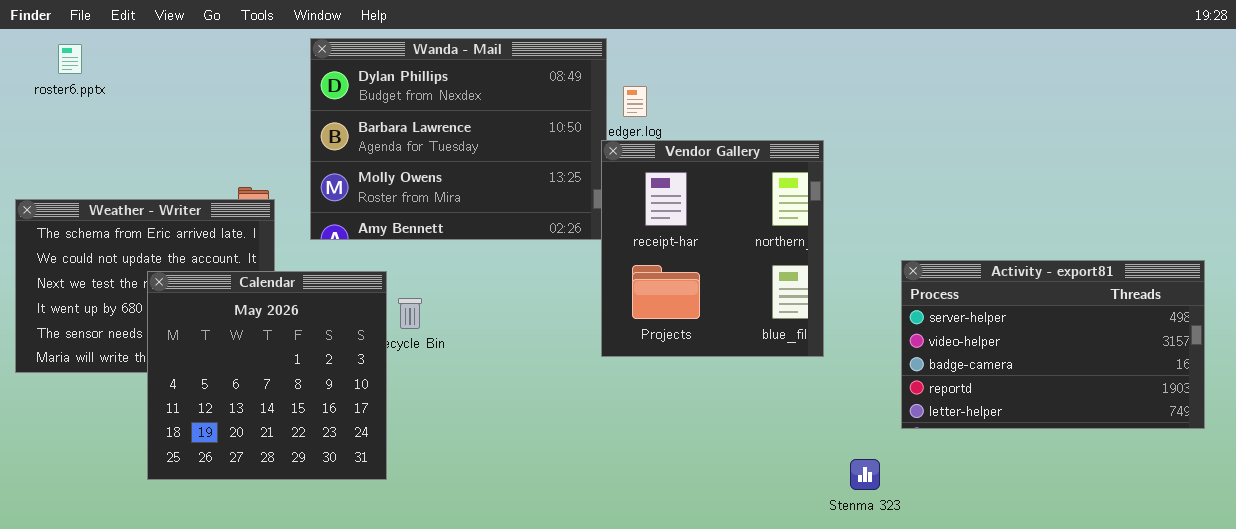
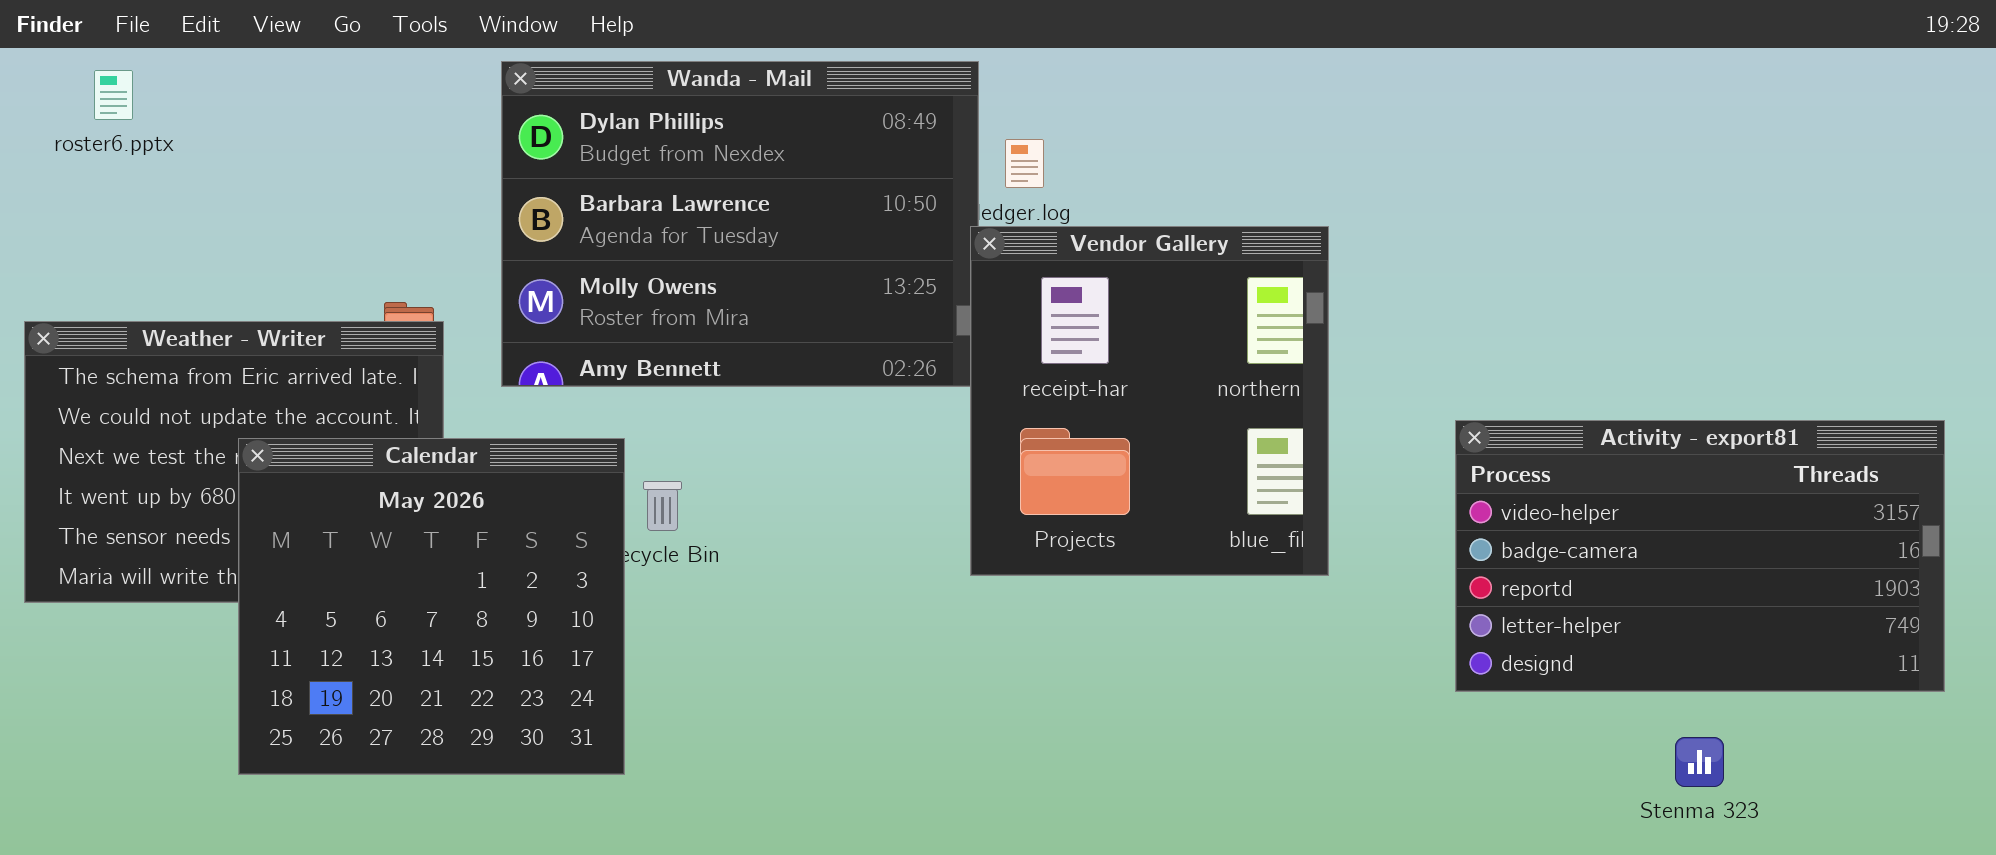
Activity - export81: [901,260,1205,429] -> [1455,420,1945,692], scrolled down 1 row
Stenma 323: [850,459,880,490] -> [1675,737,1724,787], moved

